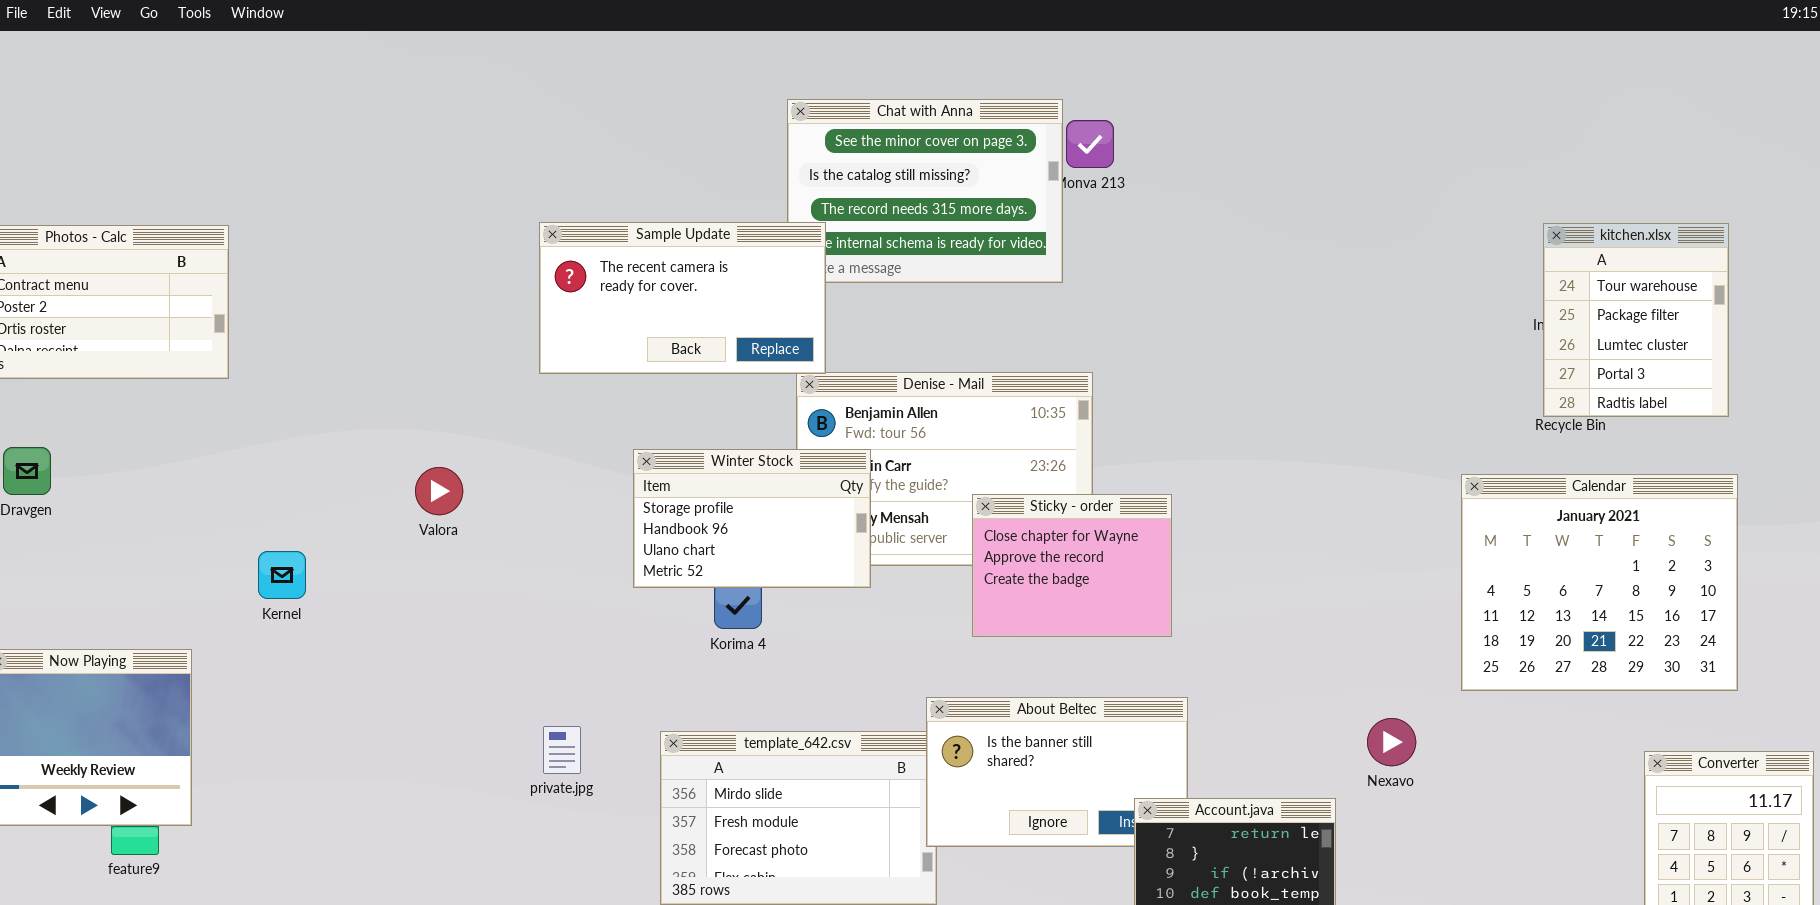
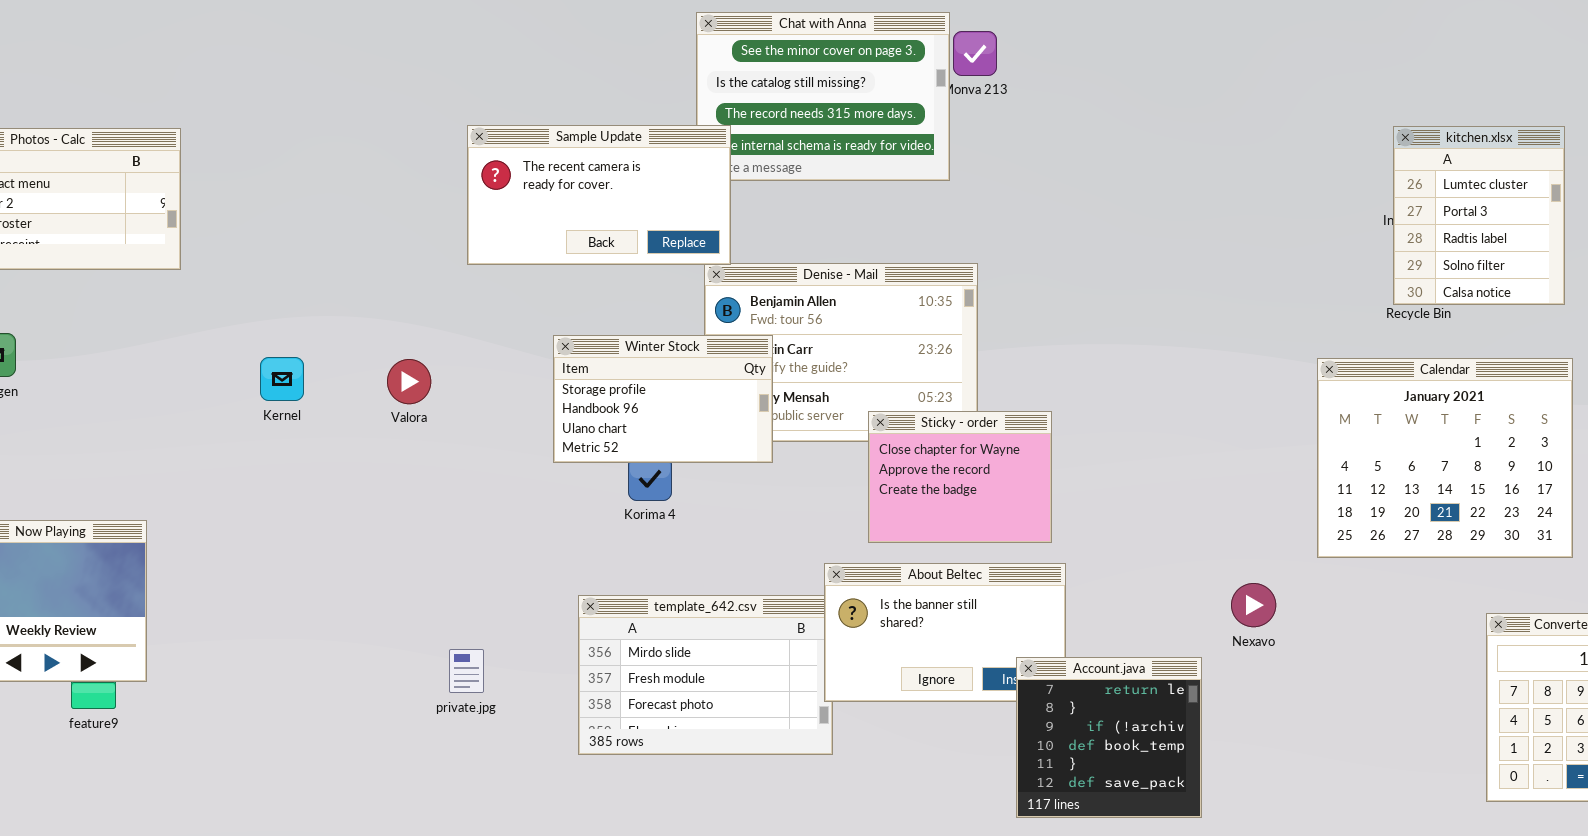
kitchen.xlsx: [1543,223,1729,417] -> [1393,126,1565,305], scrolled down 2 rows
Valora: [415,467,463,515] -> [387,359,431,404], moved
Sticky - order: [972,494,1172,637] -> [868,411,1052,543], moved
Kernel: [258,551,306,599] -> [260,357,304,401], moved
private.jpg: [543,726,581,774] -> [449,649,484,693], moved

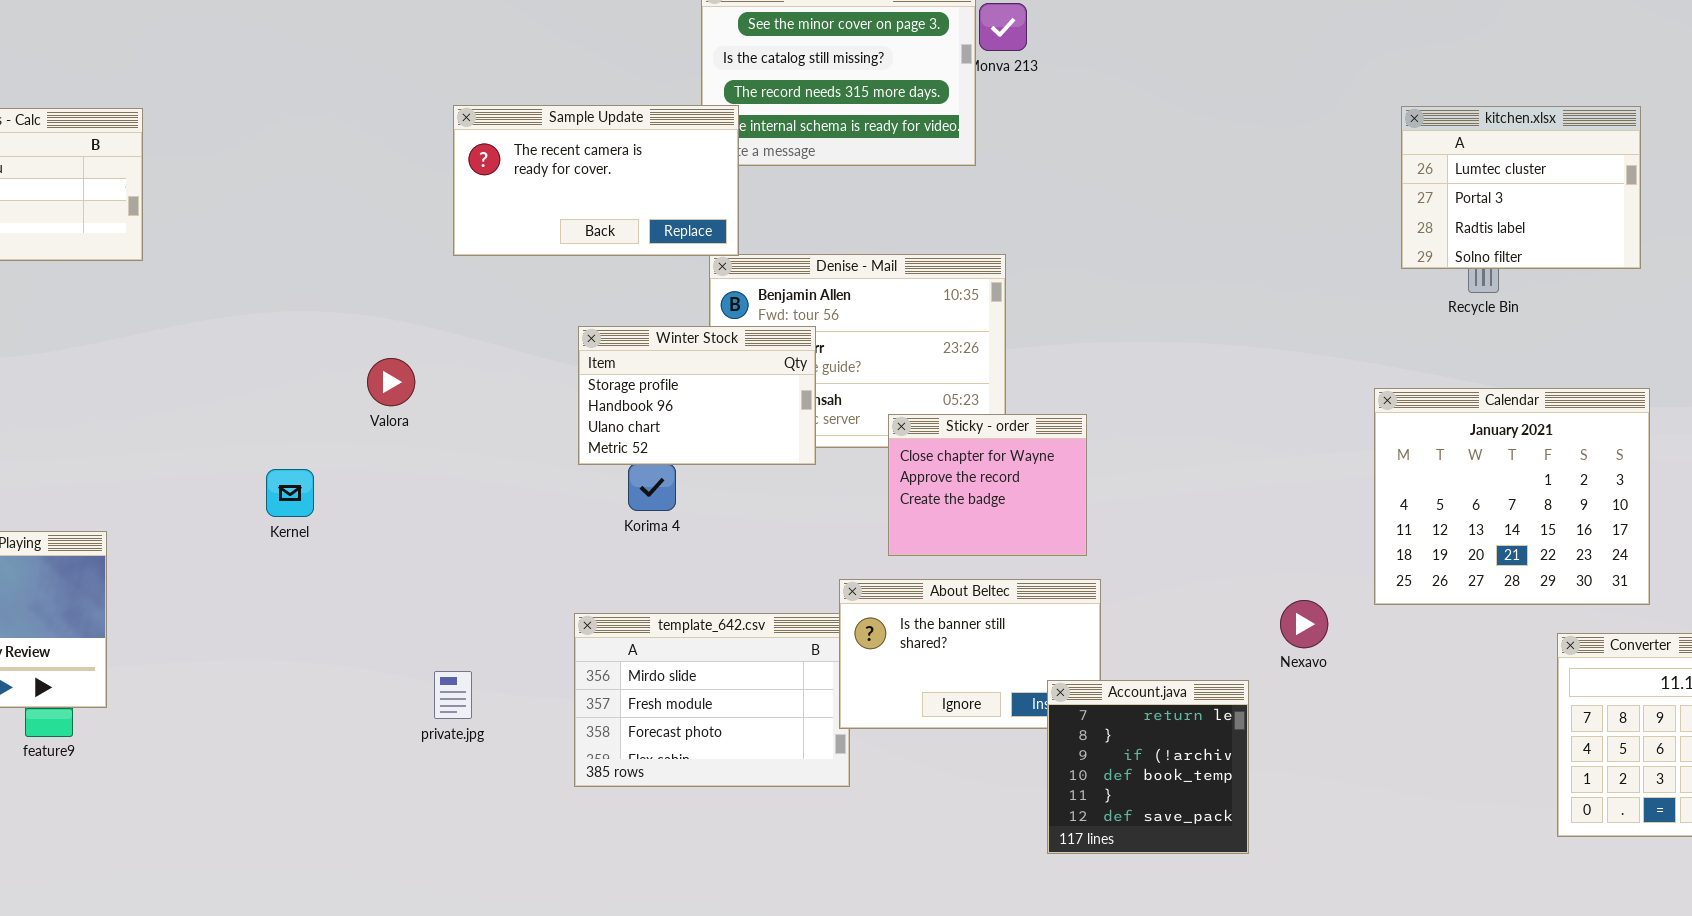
kitchen.xlsx: [1393,126,1565,305] -> [1401,106,1641,269], resized
Winter Stock: [553,335,773,463] -> [578,326,816,465], moved
Kernel: [260,357,304,401] -> [266,469,314,517], moved
Calendar: [1317,358,1573,558] -> [1374,388,1650,605], moved

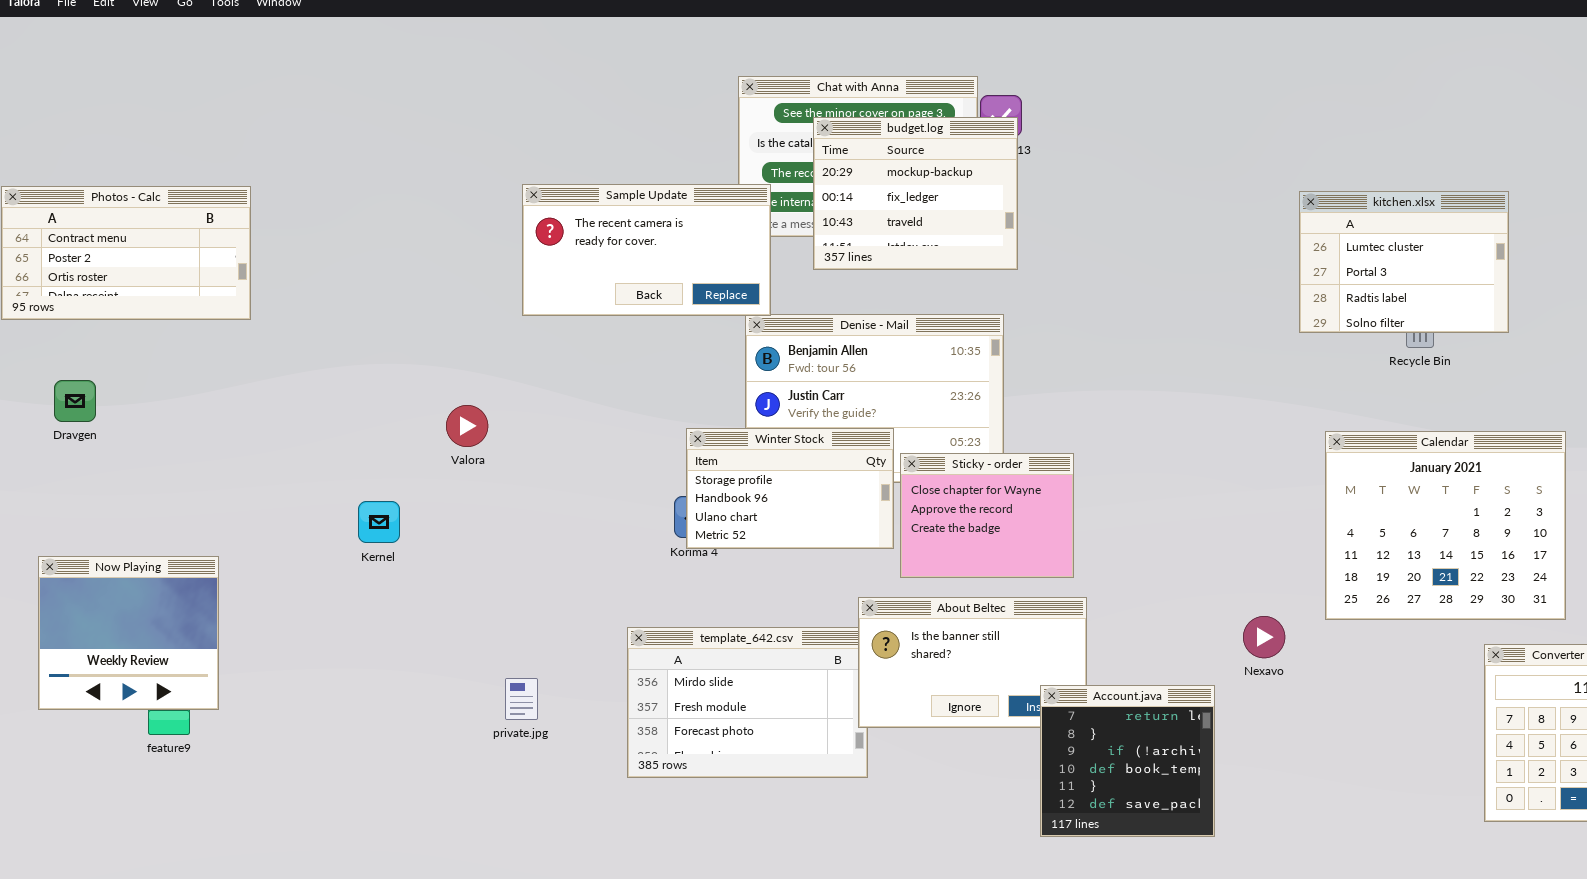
budget.log: none -> [813,117,1018,270], opened
kitchen.xlsx: [1401,106,1641,269] -> [1299,191,1509,333], moved
Winter Stock: [578,326,816,465] -> [686,428,894,549], moved

